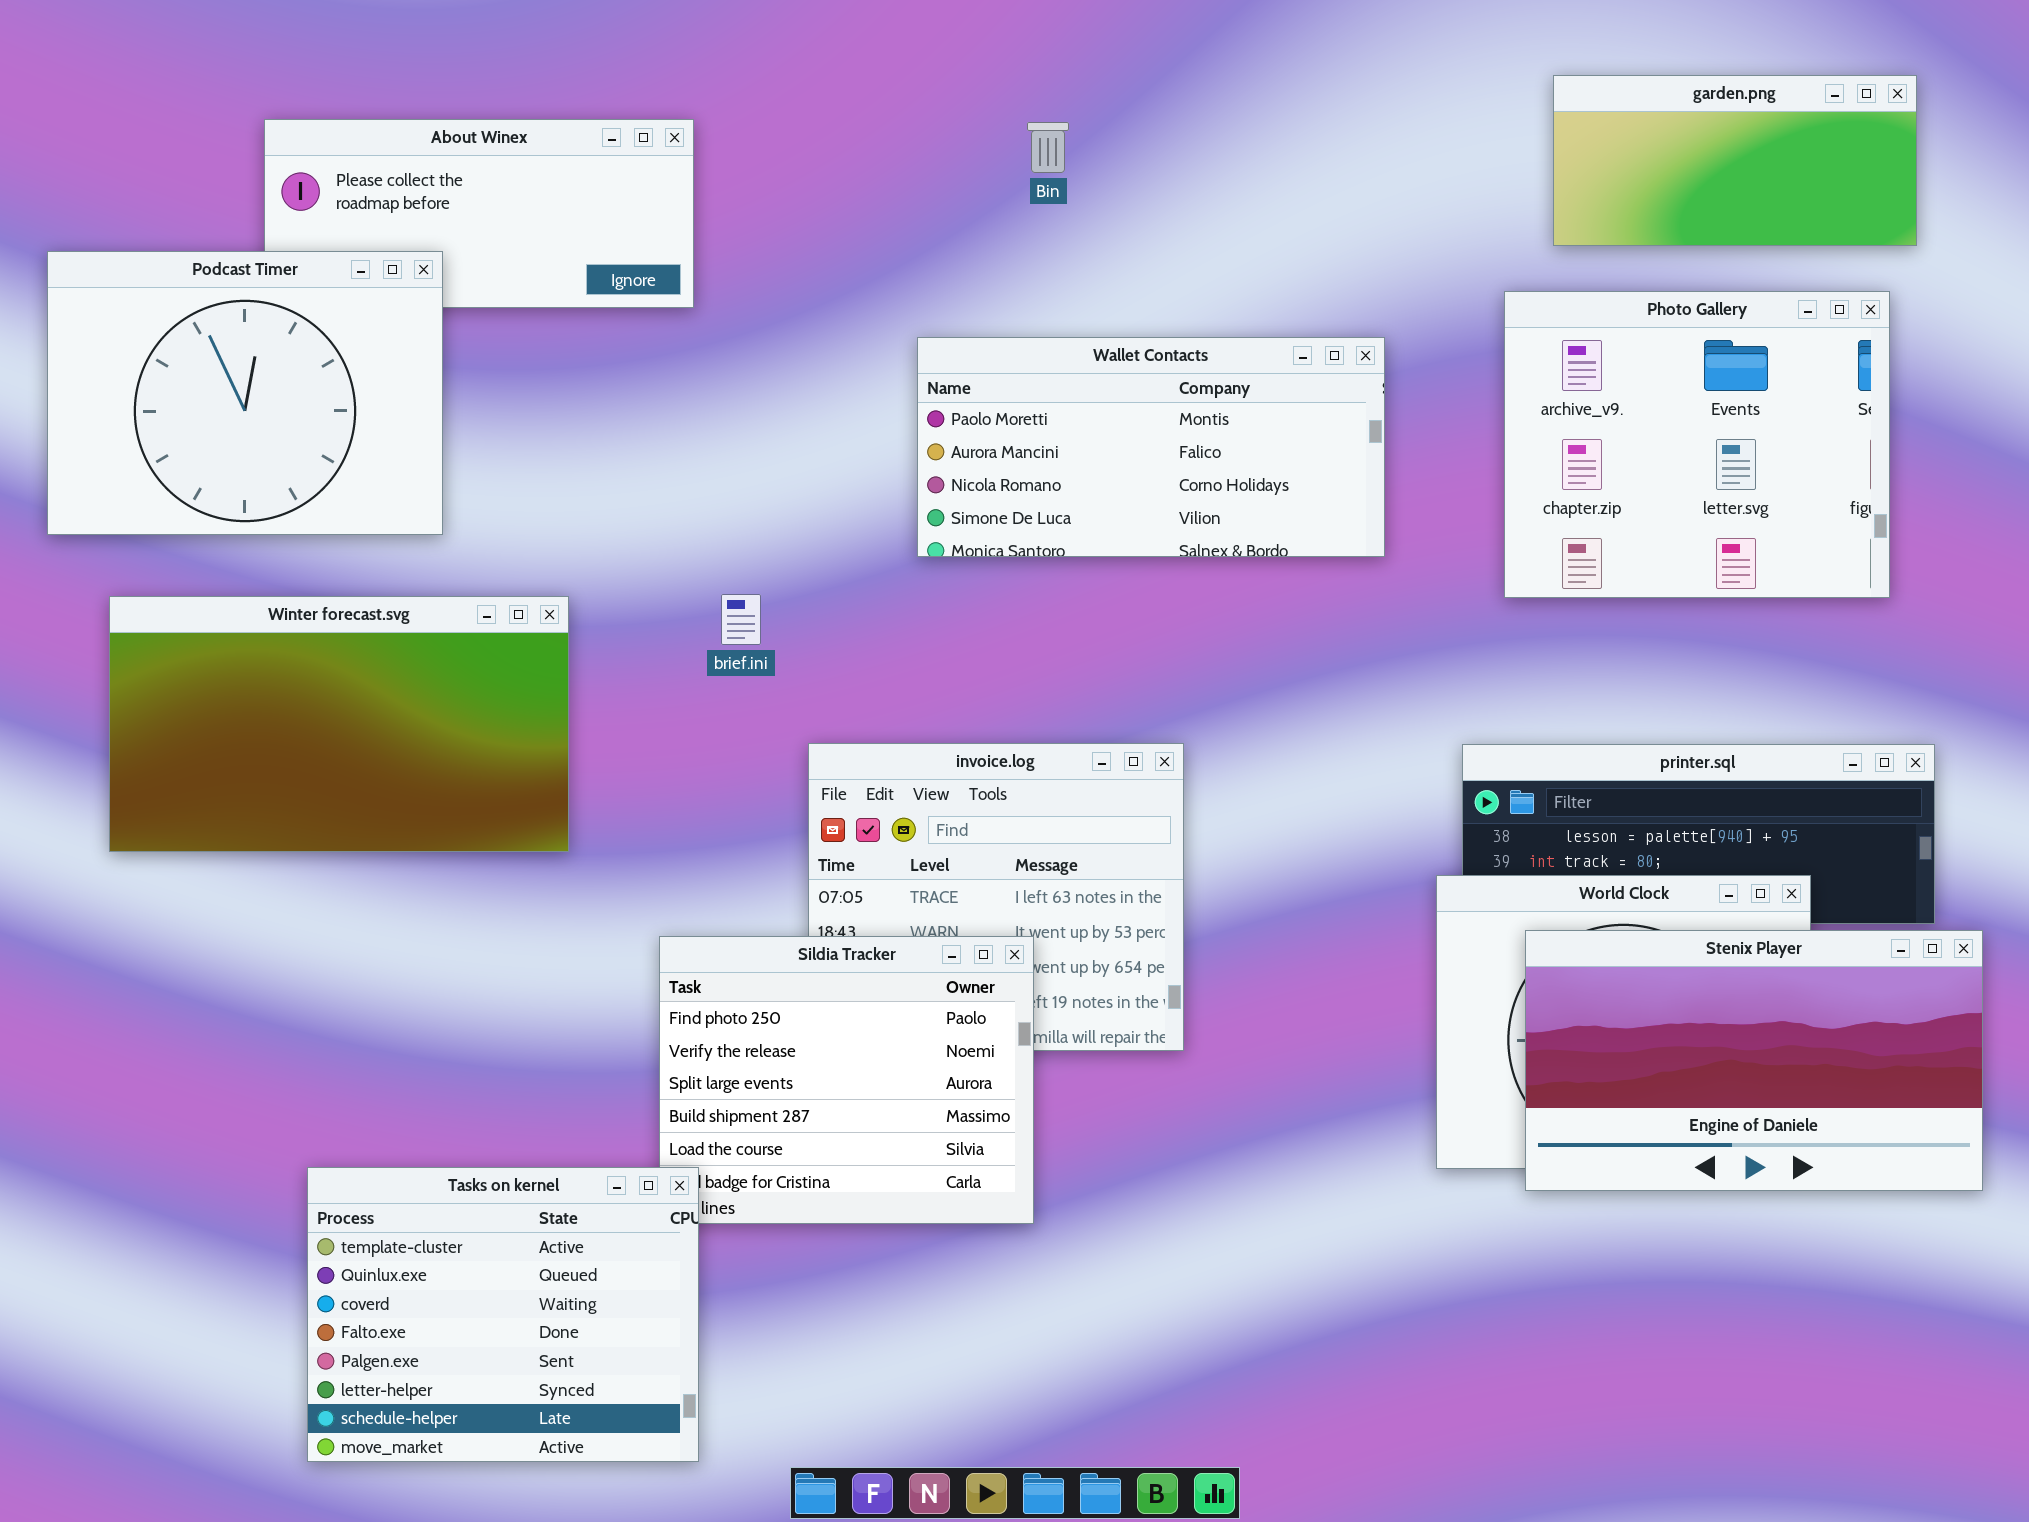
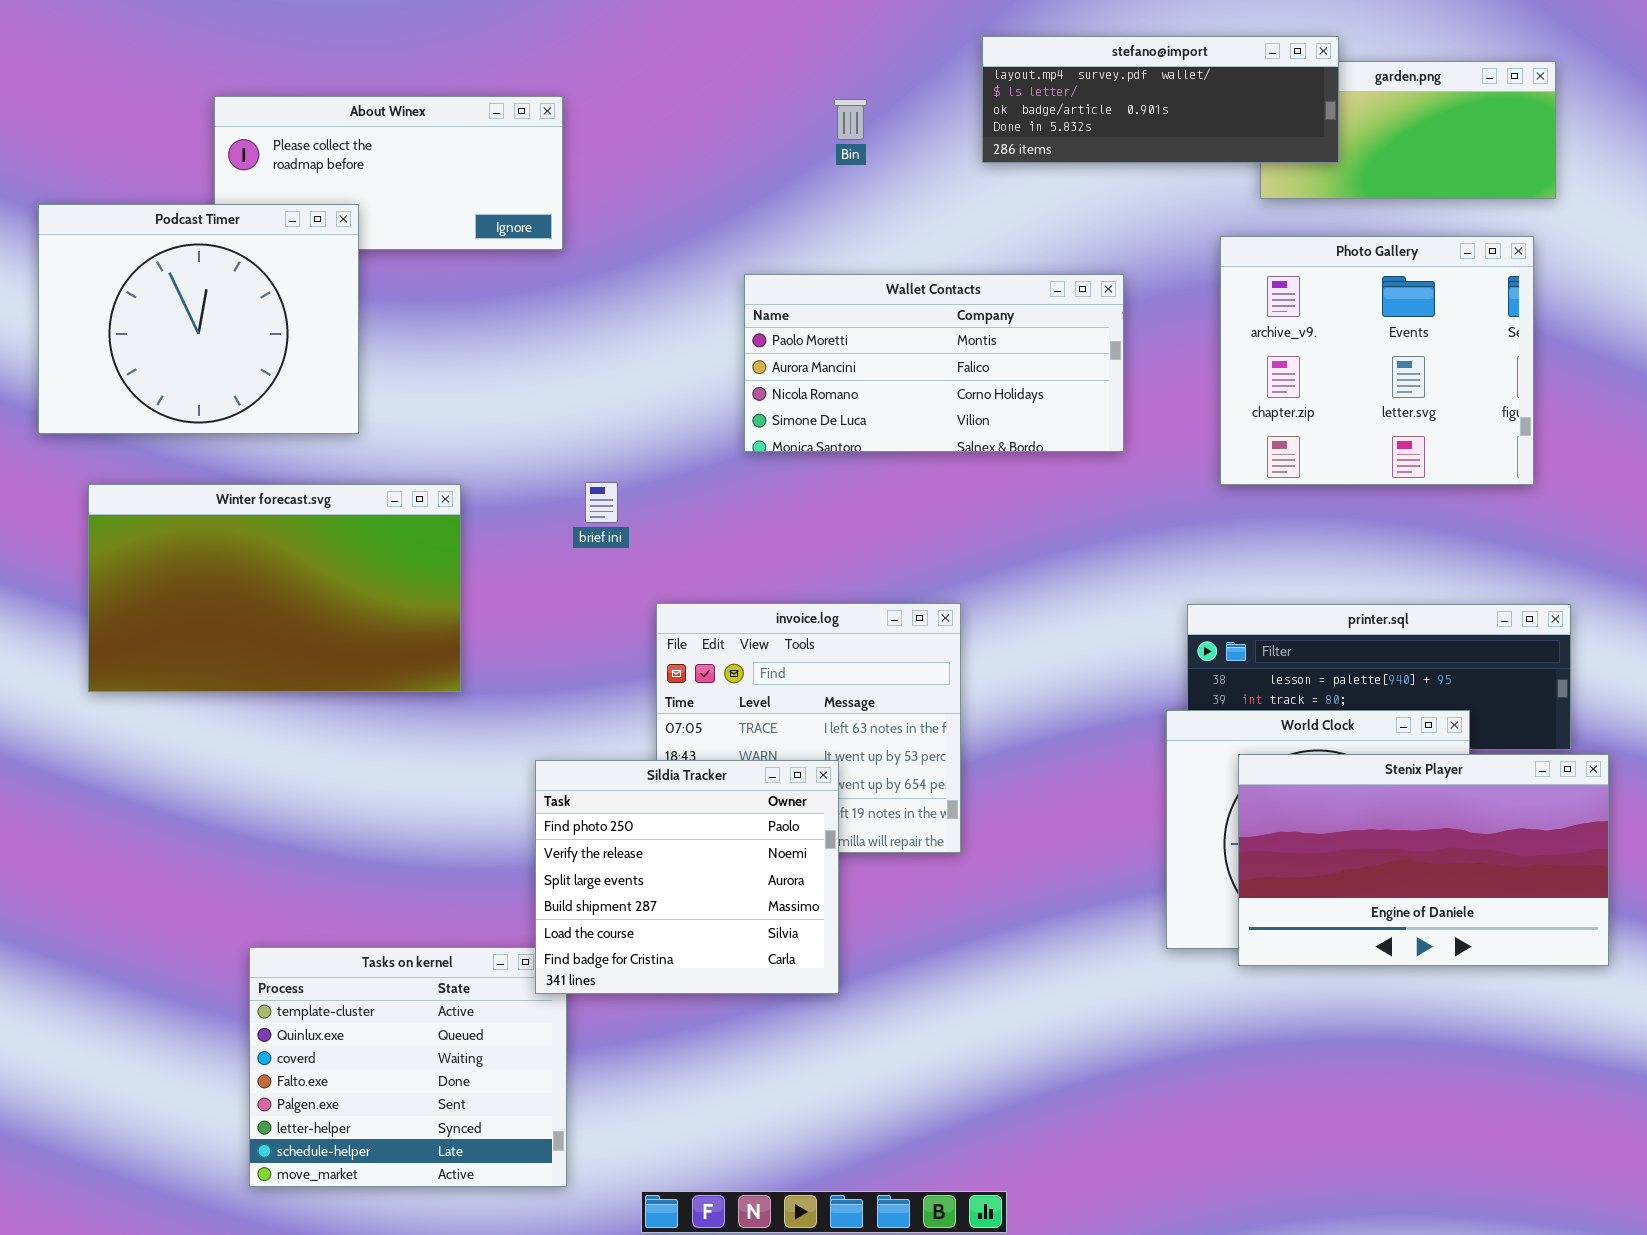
stefano@import: none -> [982,36,1339,163], opened
Sildia Tracker: [659,936,1034,1224] -> [535,760,839,994], raised

